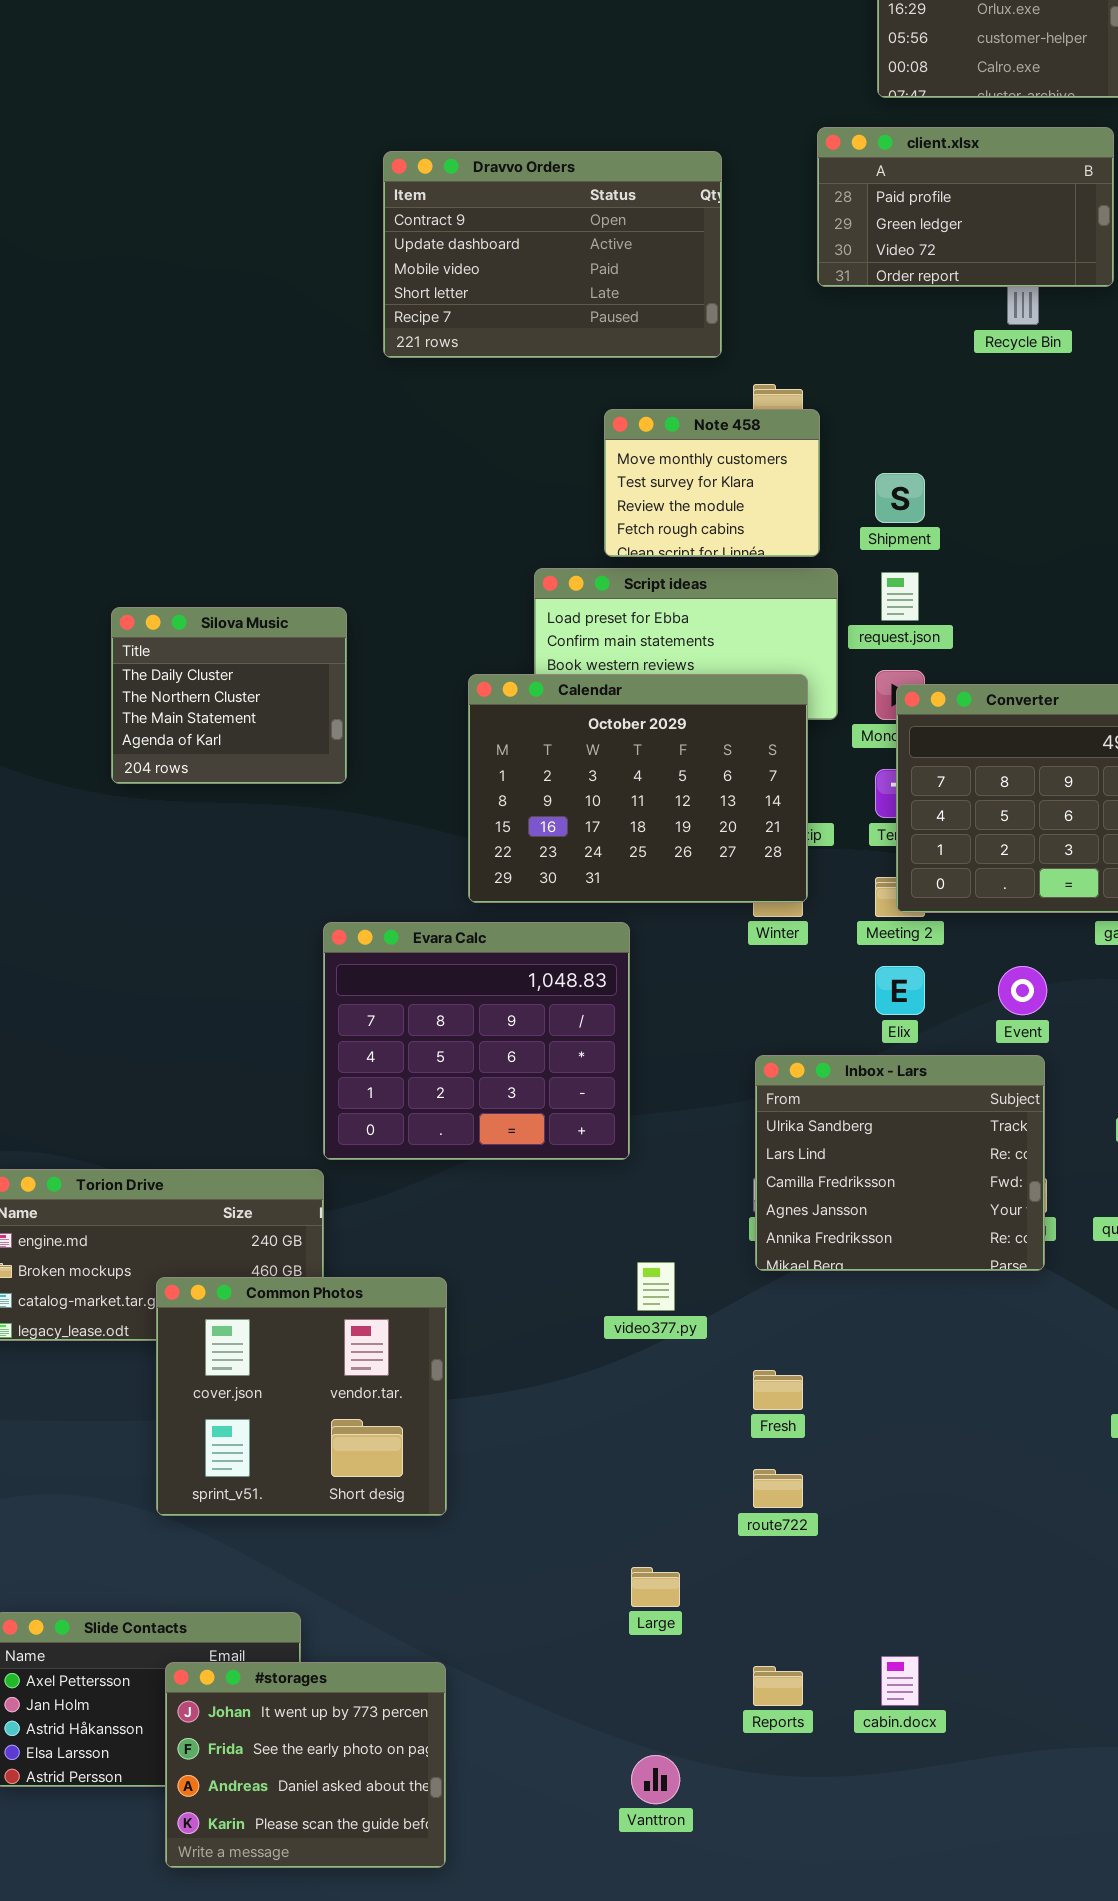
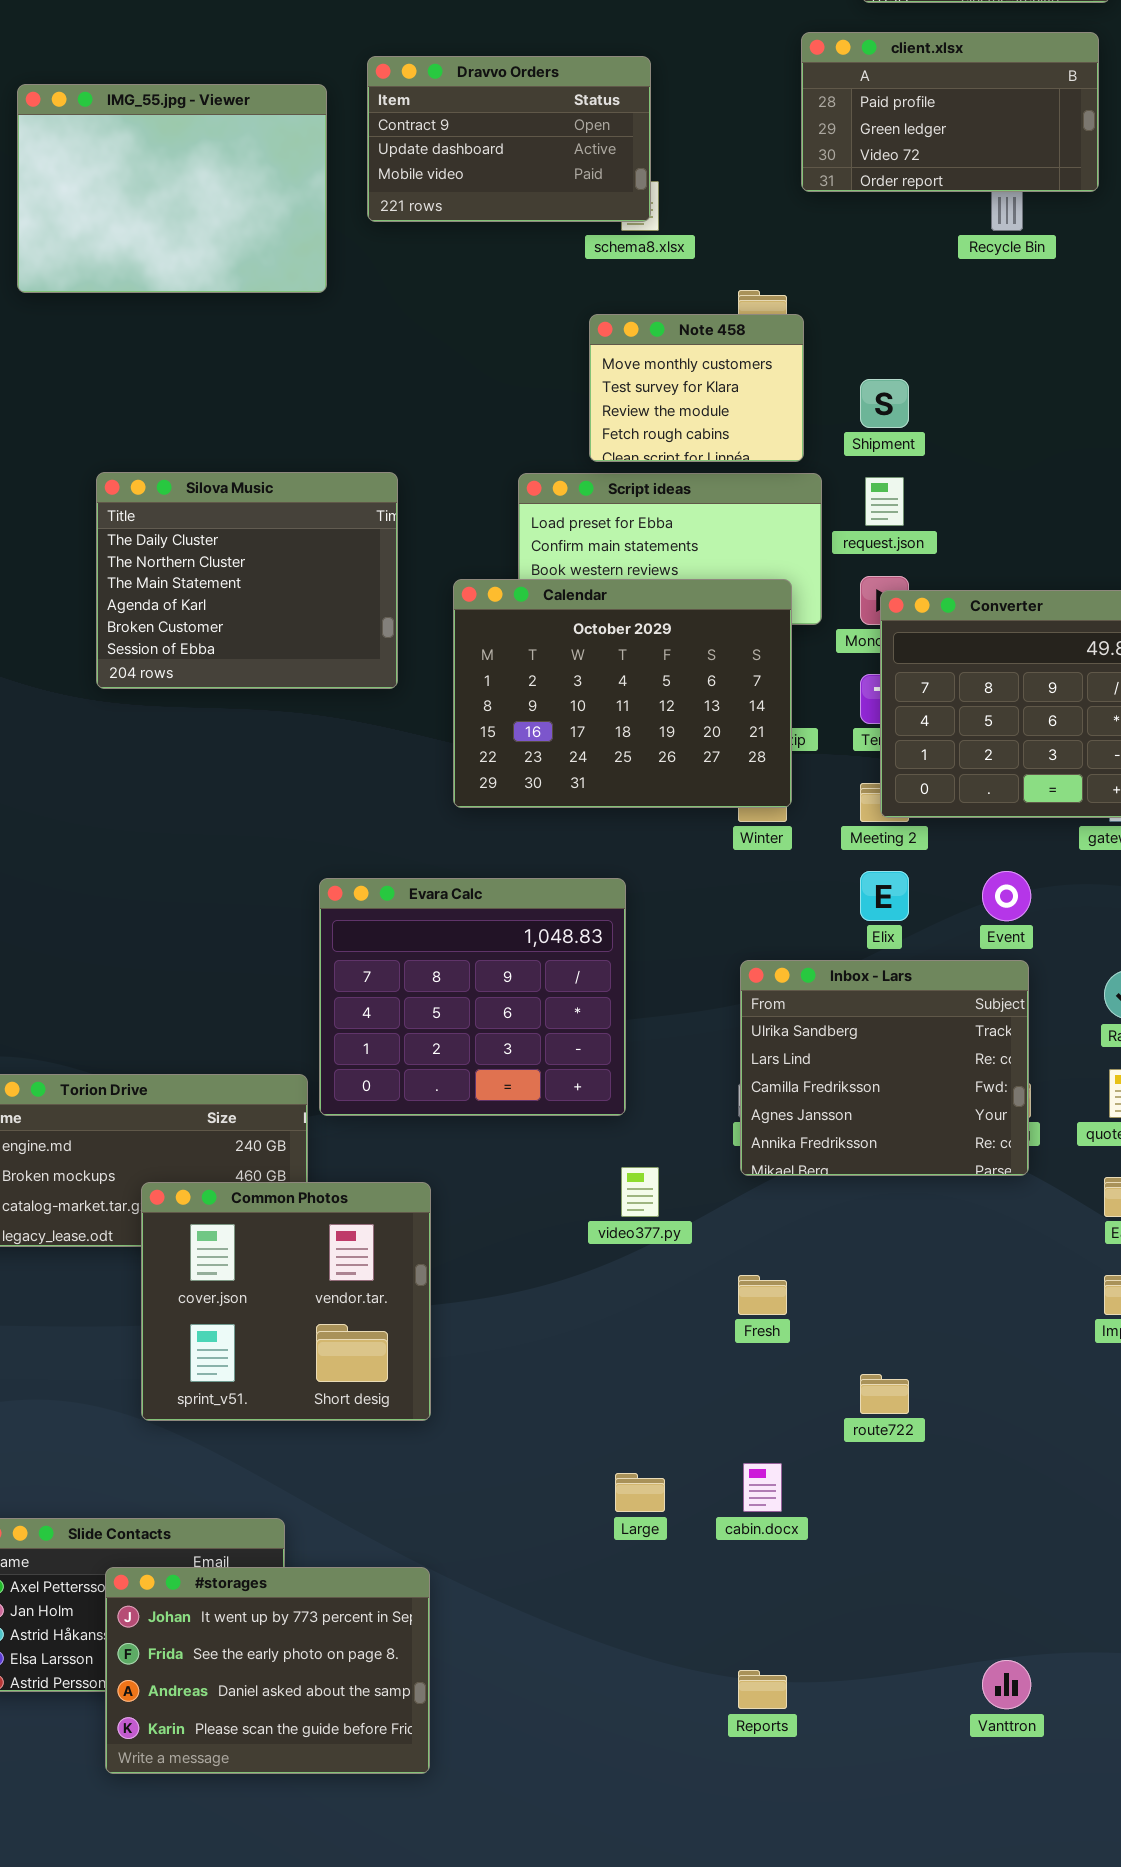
Dravvo Orders: [383,151,722,358] -> [367,56,651,222], resized
IMG_55.jpg - Viewer: none -> [17,84,327,293], opened
Silova Music: [111,607,347,784] -> [96,472,398,689], resized
Evara Calc: [323,922,630,1160] -> [319,878,626,1116], moved
route722: [753,1469,803,1508] -> [860,1374,909,1414], moved
cabin.docx: [881,1656,919,1706] -> [743,1463,782,1512], moved
#storages: [165,1662,446,1868] -> [105,1567,430,1774], resized
Reports: [753,1666,803,1706] -> [738,1670,787,1709], moved
Vanttron: [631,1755,680,1804] -> [982,1660,1031,1709], moved

